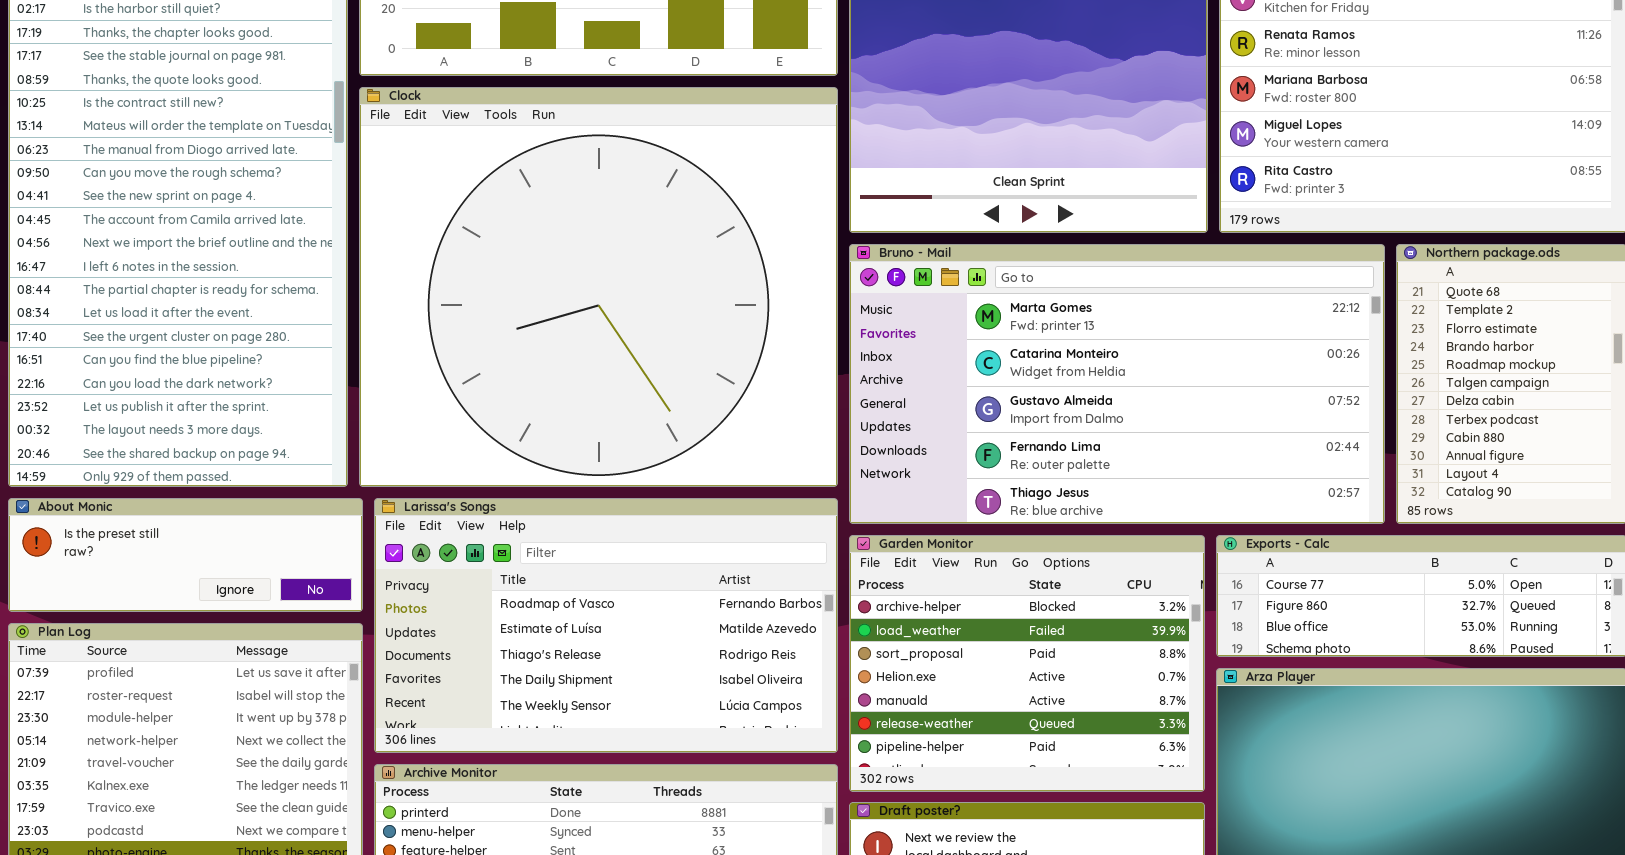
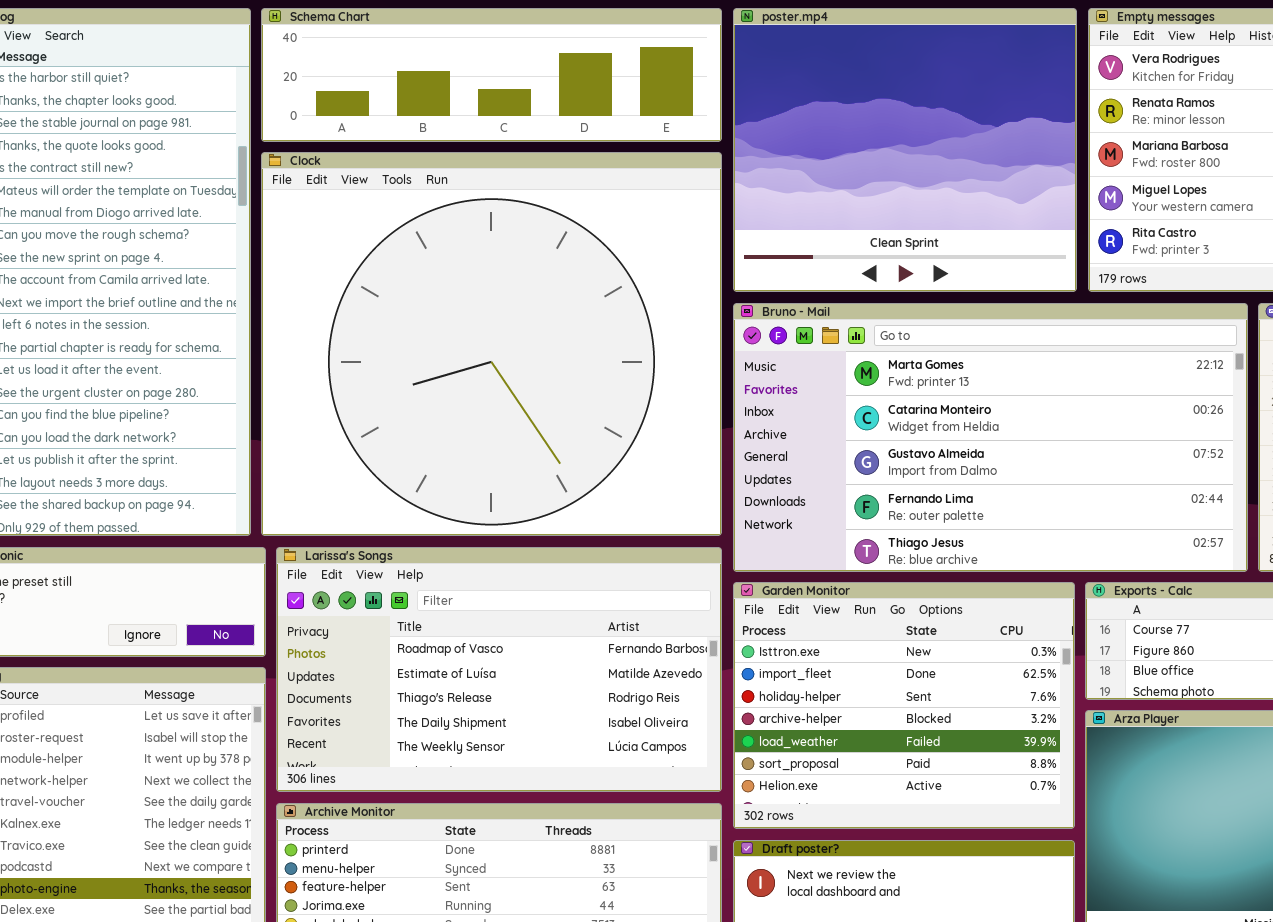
Garden Monitor: [849,535,1205,792] -> [733,582,1075,829], scrolled up 3 rows

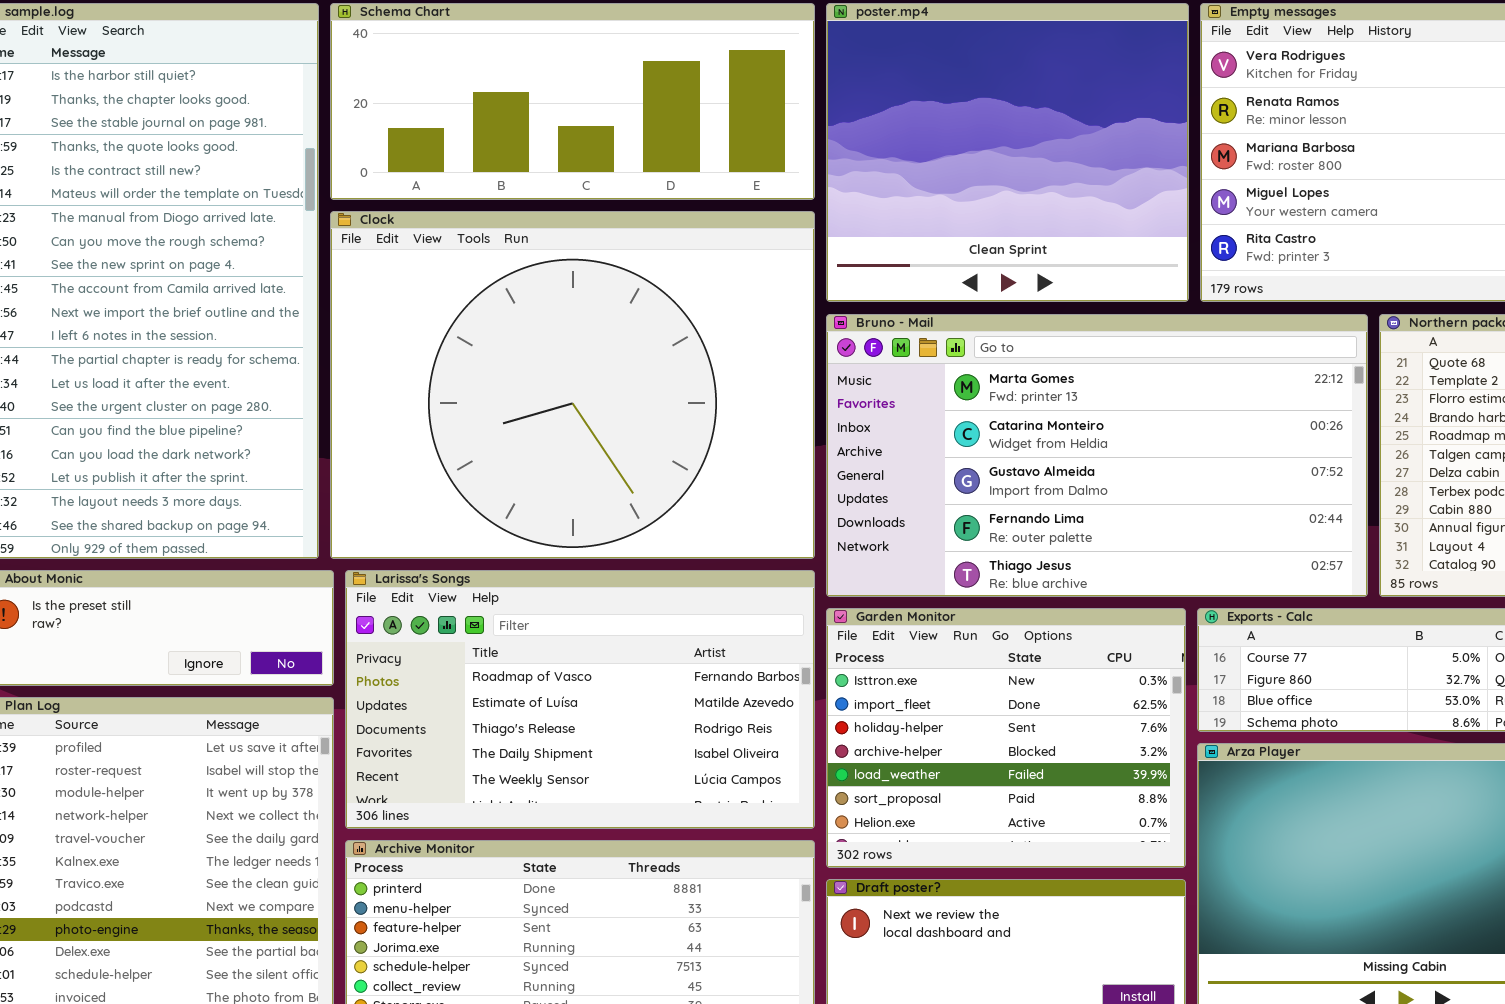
Schema Chart: [261,8,722,142] -> [330,3,815,200], resized
Clock: [261,152,722,536] -> [330,211,815,559], resized

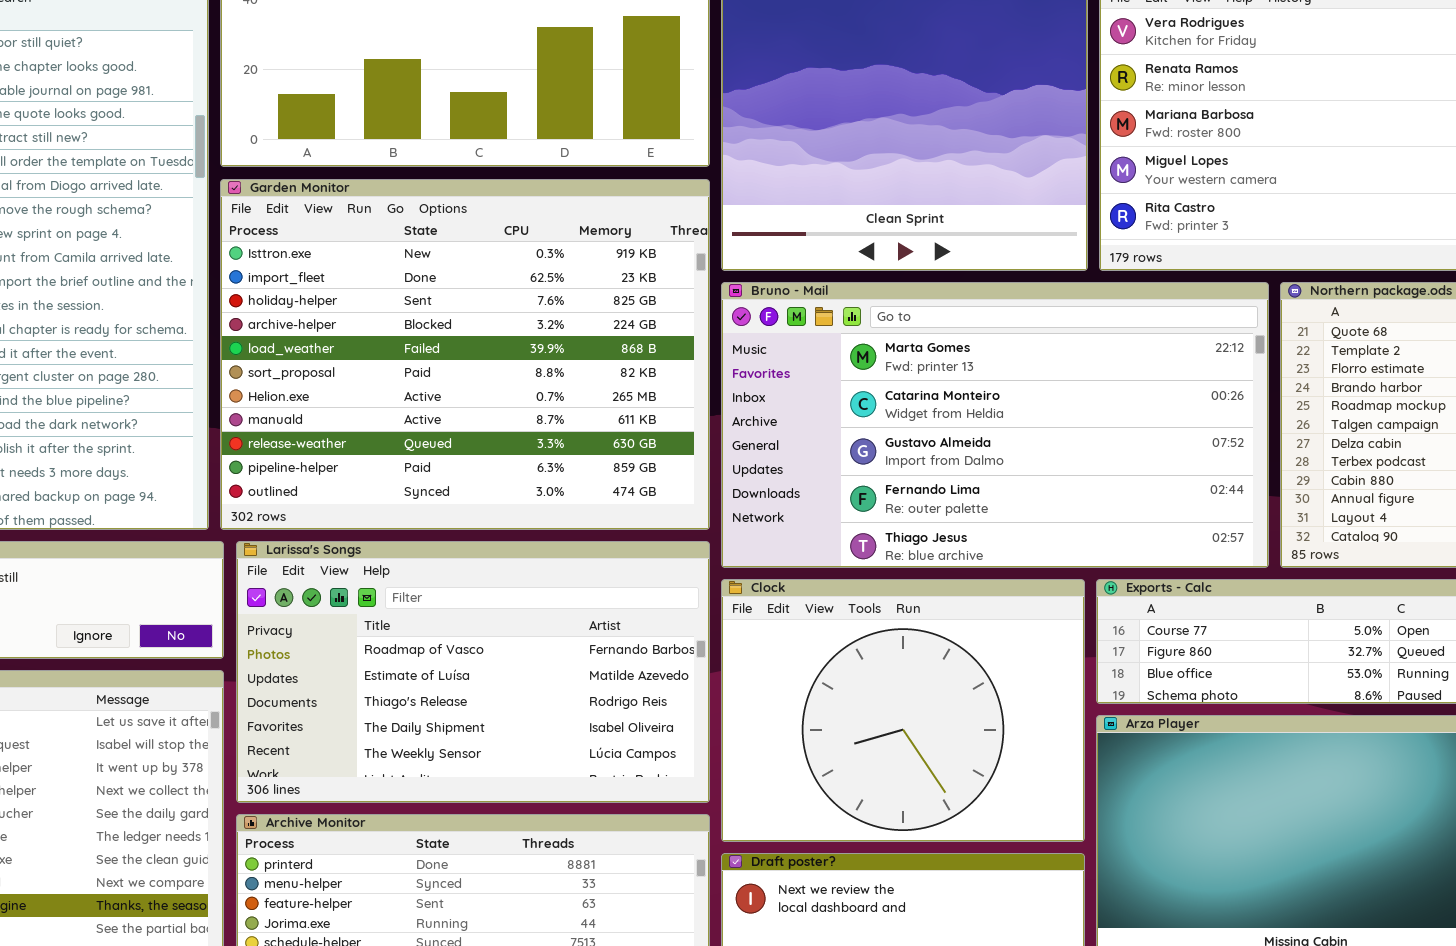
Clock: [330,211,815,559] -> [721,579,1085,842], moved, resized
Garden Monitor: [826,608,1186,868] -> [220,179,710,530], moved, resized

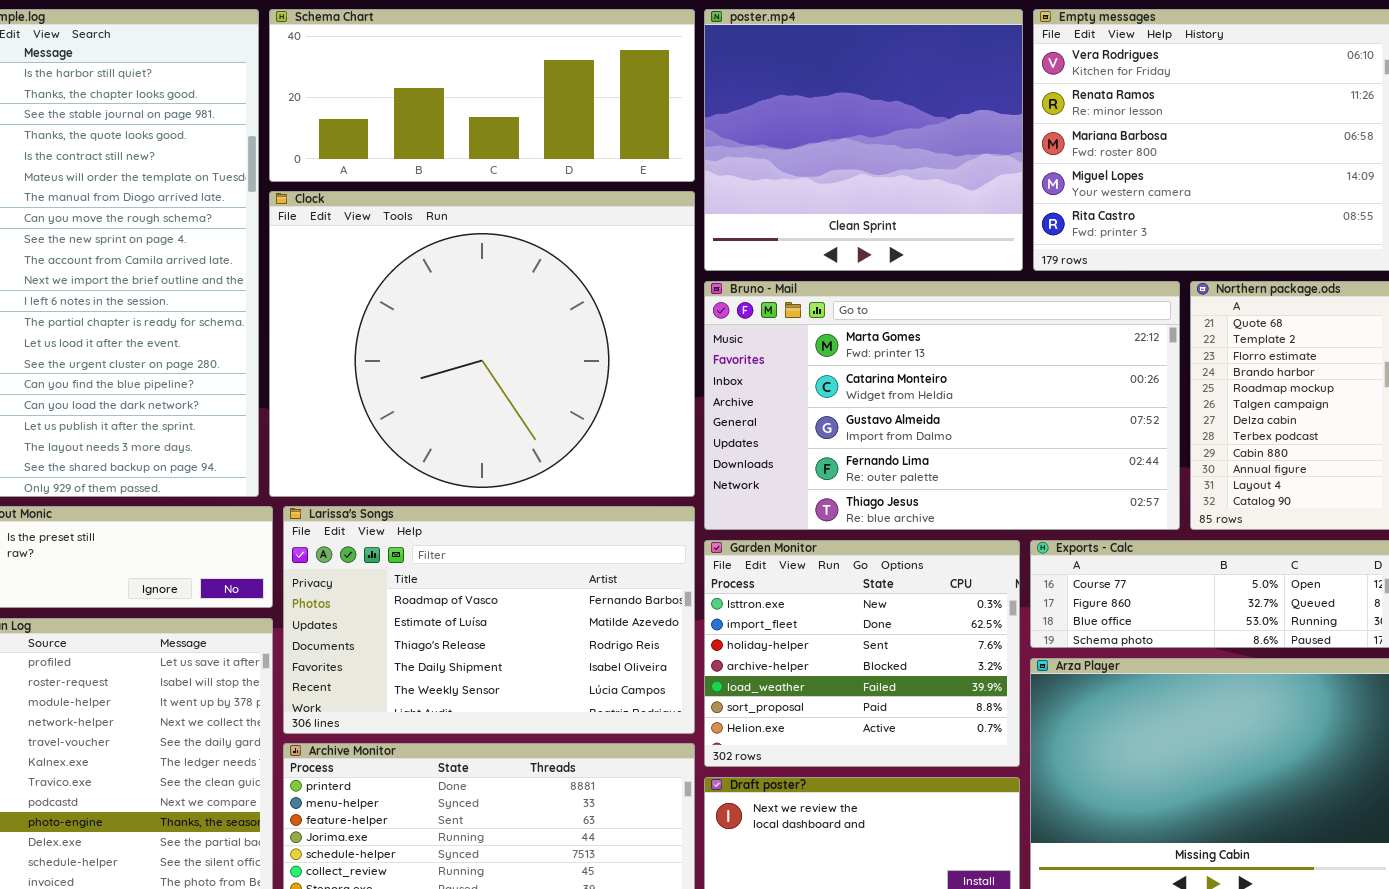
Garden Monitor: [220,179,710,530] -> [704,540,1020,767], moved, resized
Clock: [721,579,1085,842] -> [269,191,695,497], moved, resized

